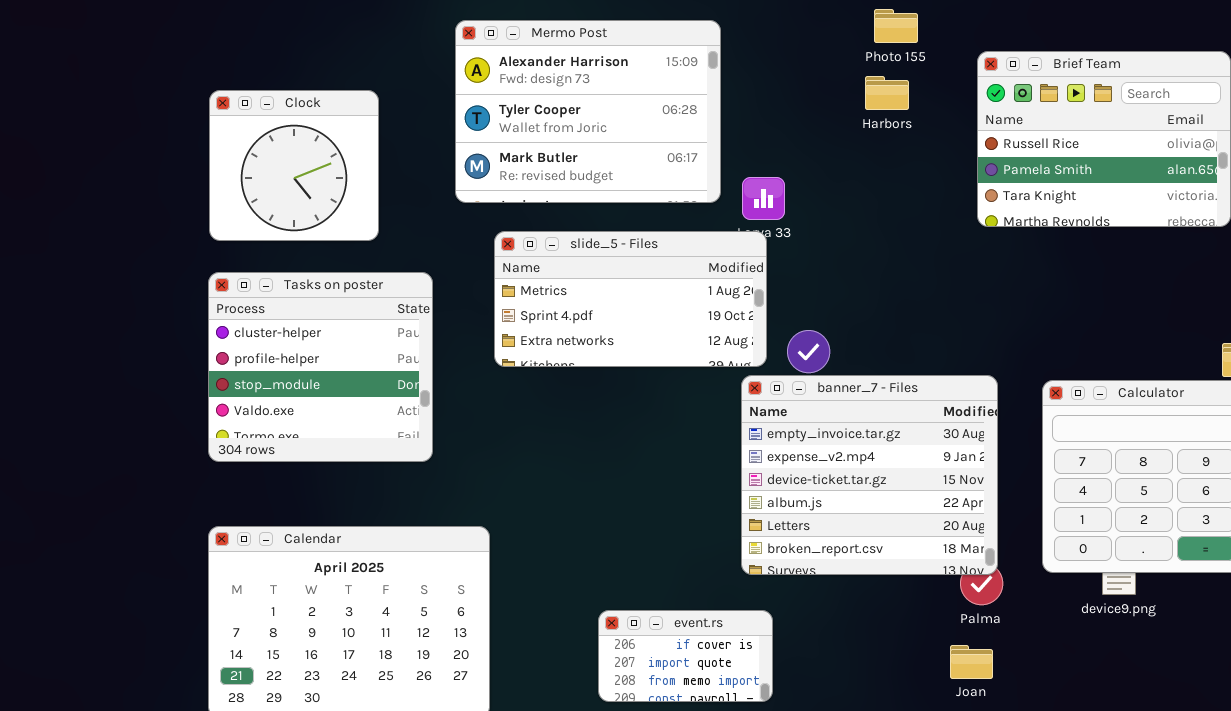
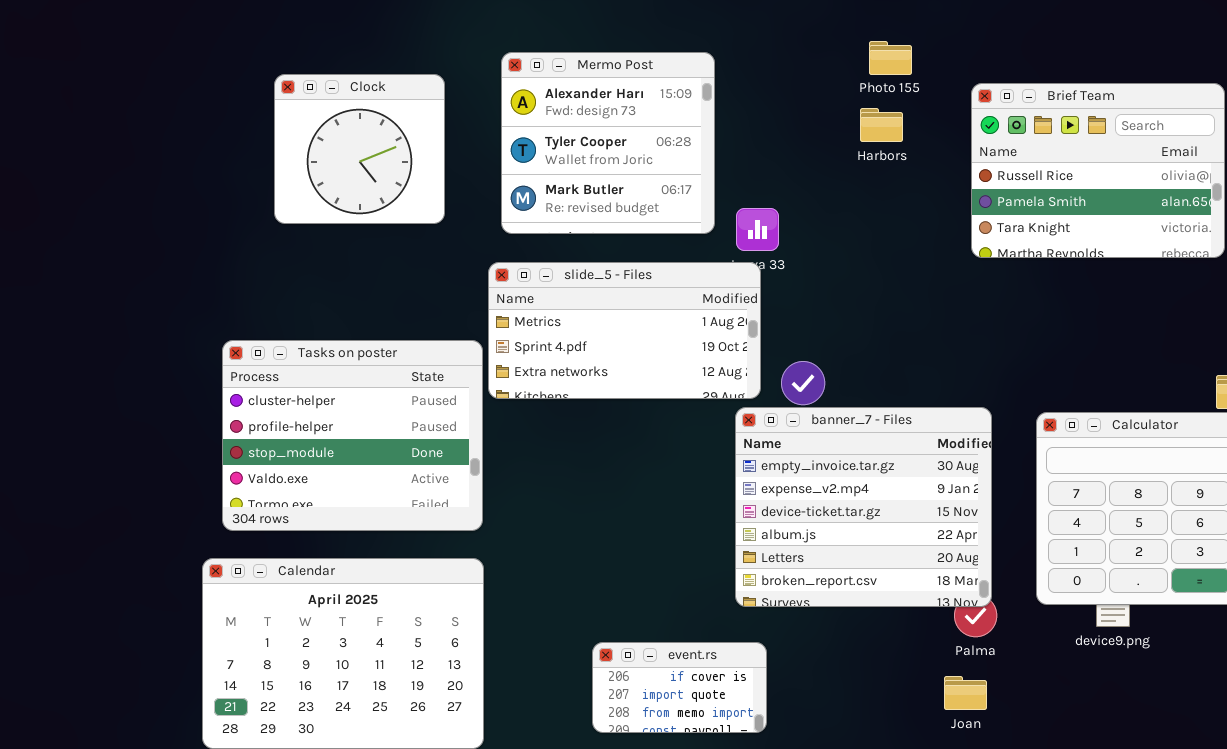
Mermo Post: [455,20,721,203] -> [501,52,715,234], resized
Clock: [209,90,379,241] -> [274,74,445,224], moved
Tasks on poster: [208,272,433,462] -> [222,340,483,531], moved, resized

